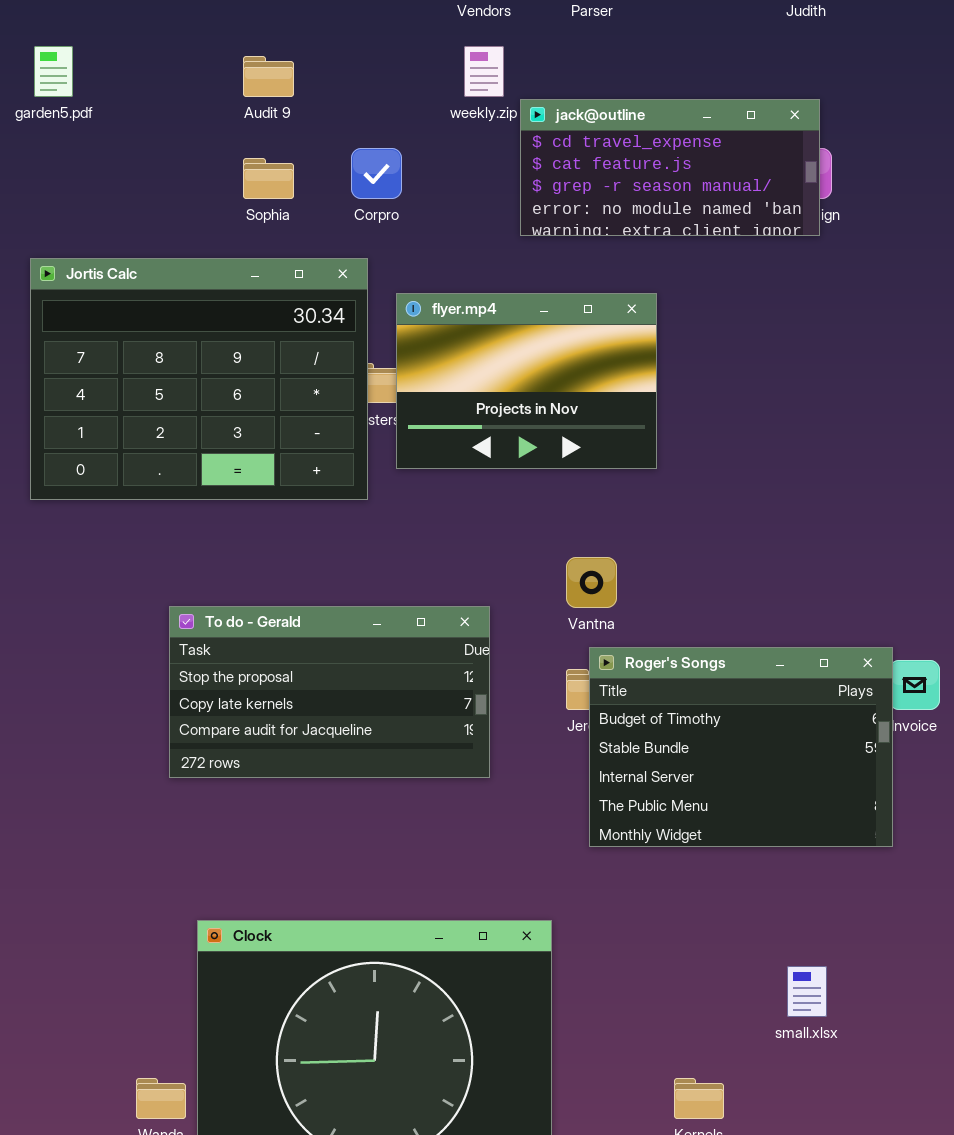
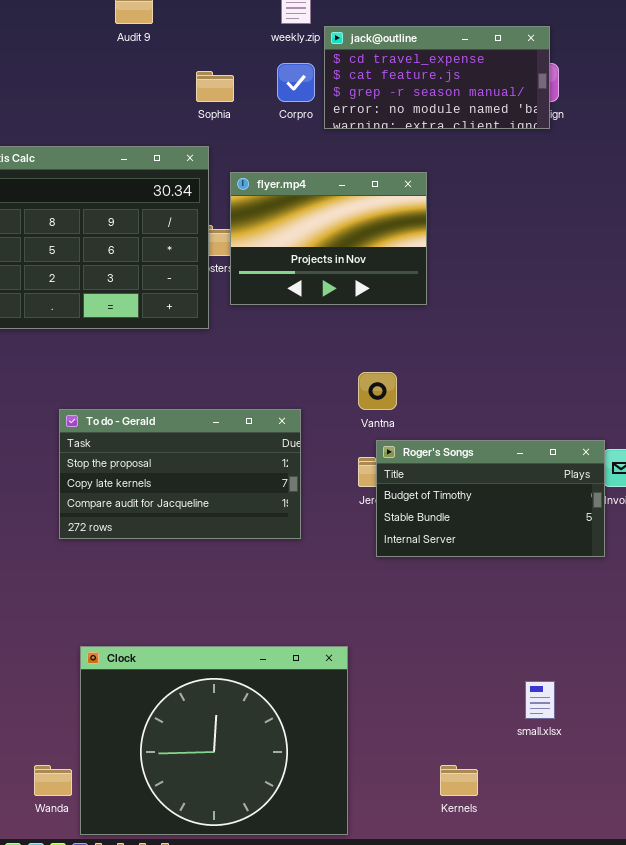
Corpro: [351,148,402,199] -> [277,63,315,102], moved
Sophia: [243,158,294,199] -> [196,71,234,102], moved
Roger's Songs: [589,647,893,847] -> [376,440,605,557], resized

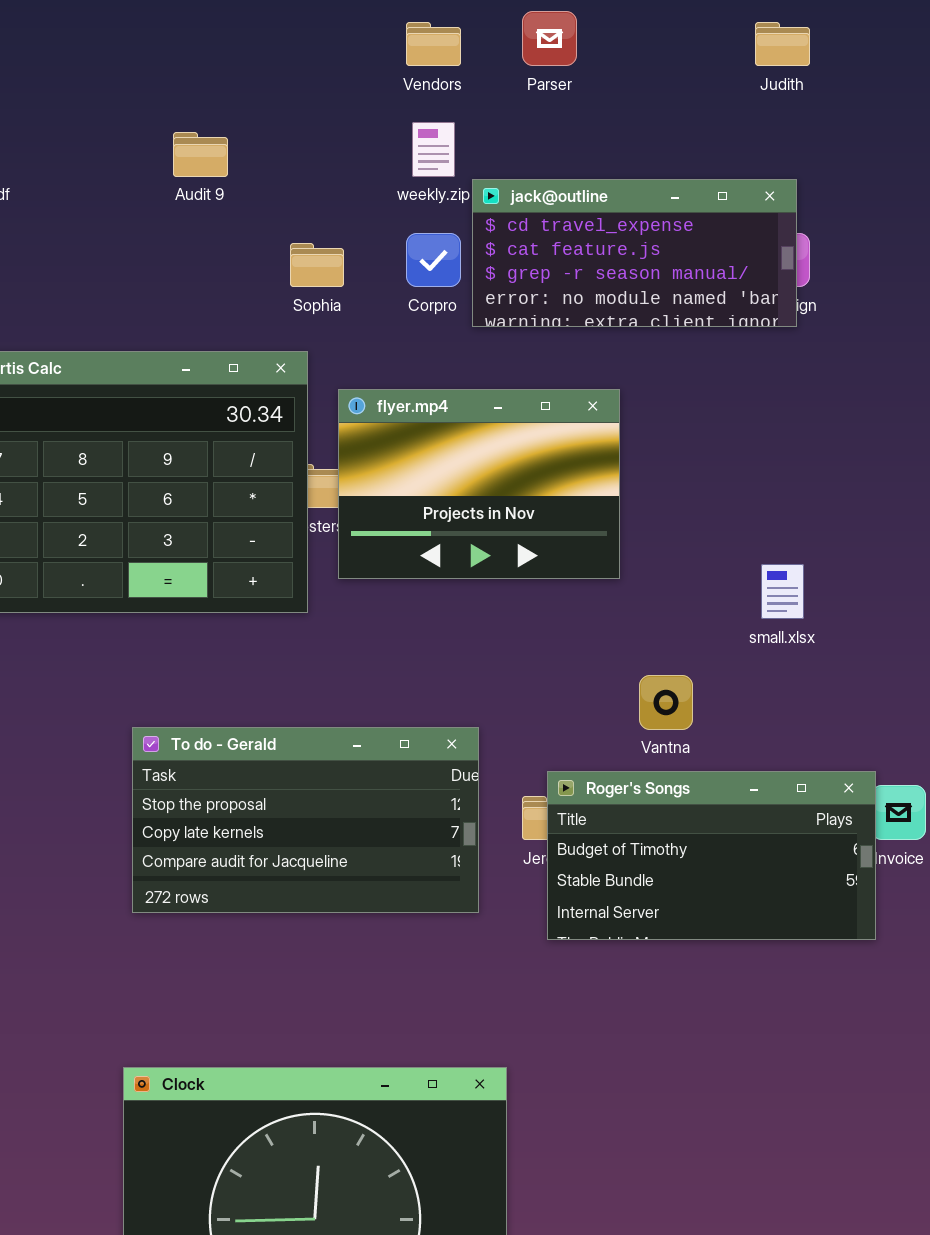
Vantna: [358,372,397,410] -> [639,675,693,730], moved
To do - Gerald: [59,409,301,539] -> [132,727,479,913], moved
small.xlsx: [525,681,555,719] -> [761,564,804,619], moved

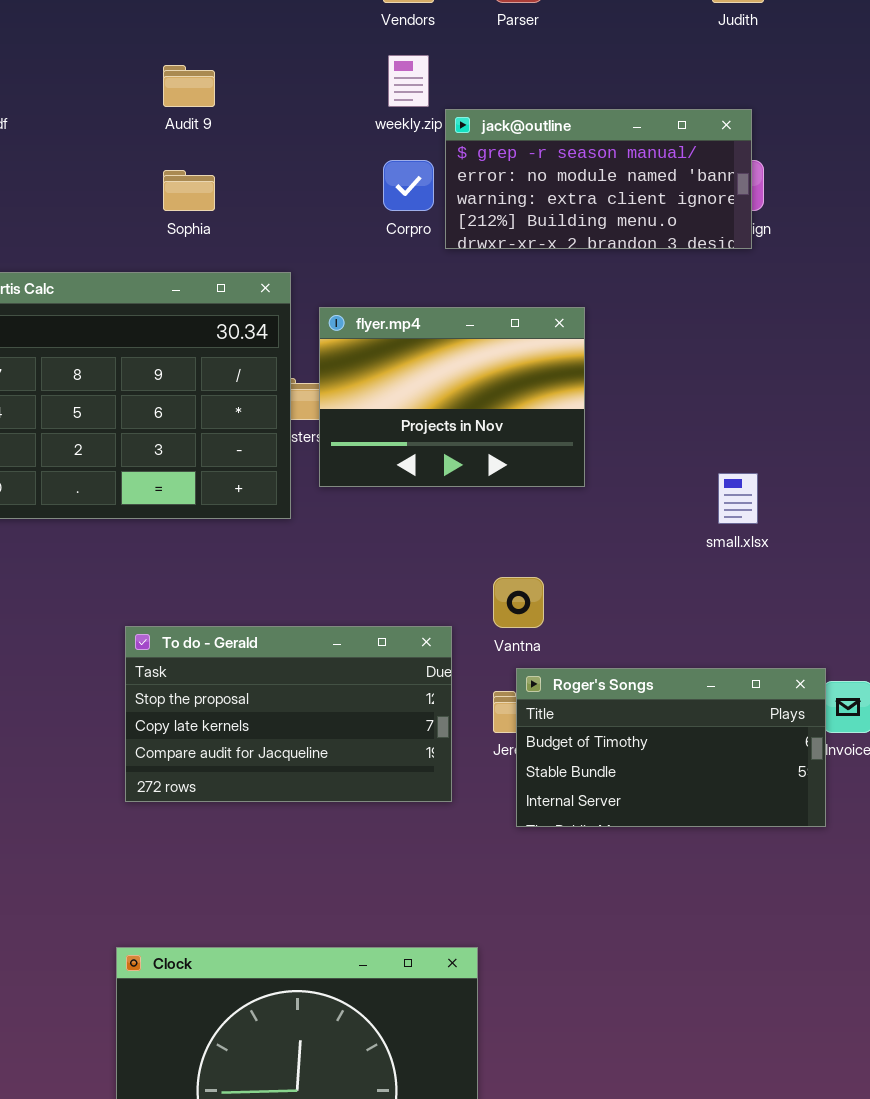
jack@outline: [472,179,797,327] -> [445,109,752,249], scrolled down 2 rows
Sophia: [290,243,344,287] -> [163,170,215,211], moved
Vantna: [639,675,693,730] -> [493,577,544,628], moved

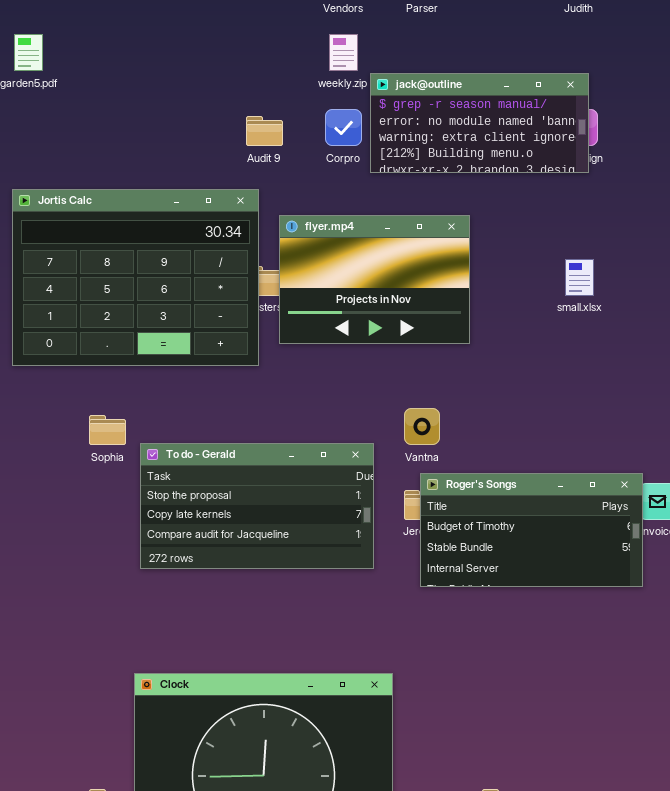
Audit 9: [163,65,215,107] -> [246,116,283,146], moved
Sophia: [163,170,215,211] -> [89,415,126,445], moved
small.xlsx: [718,473,758,524] -> [565,259,594,296], moved

